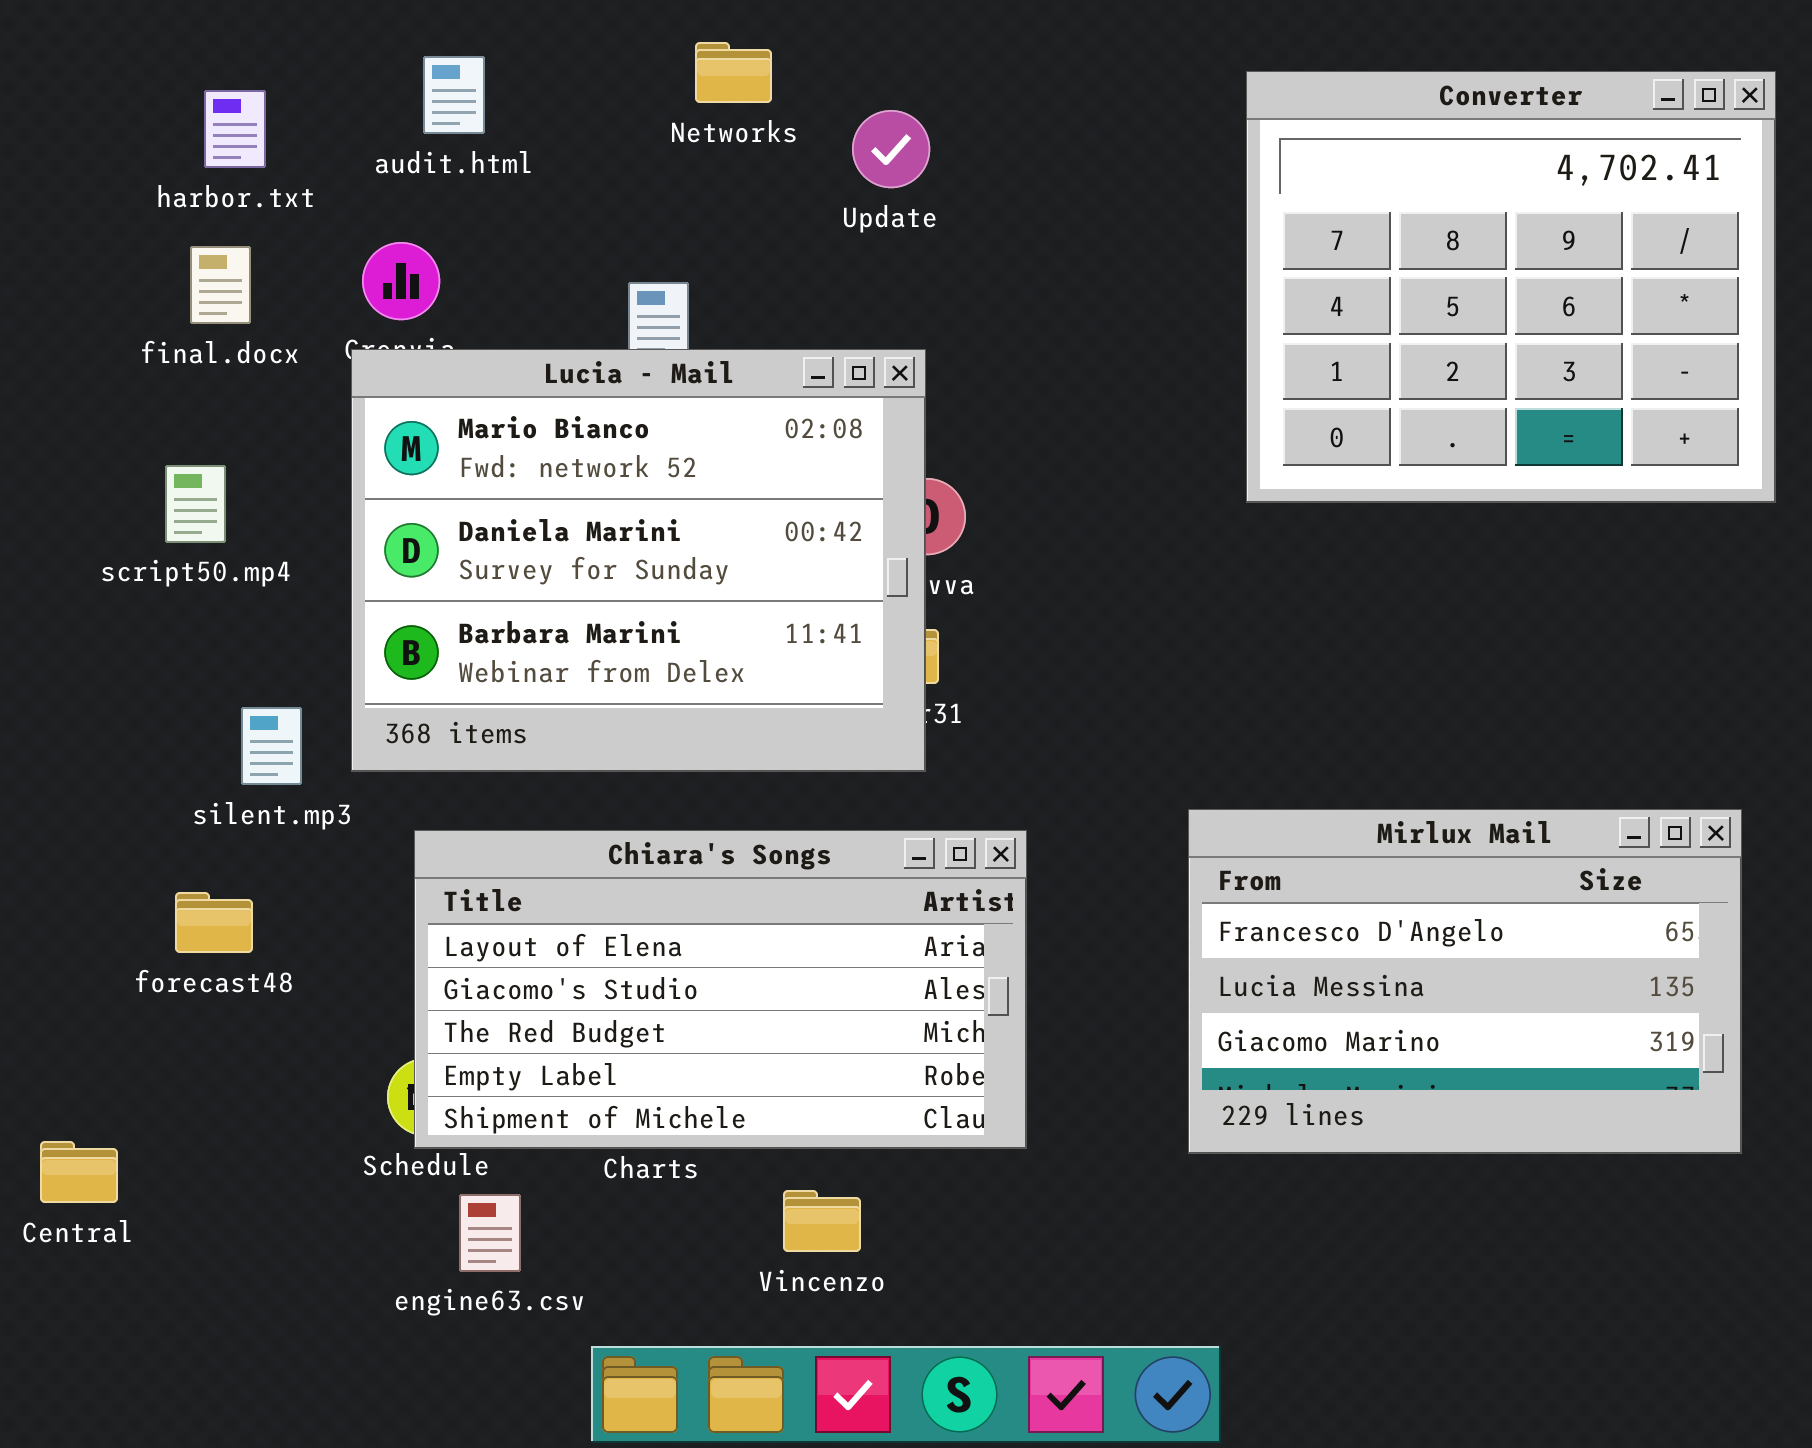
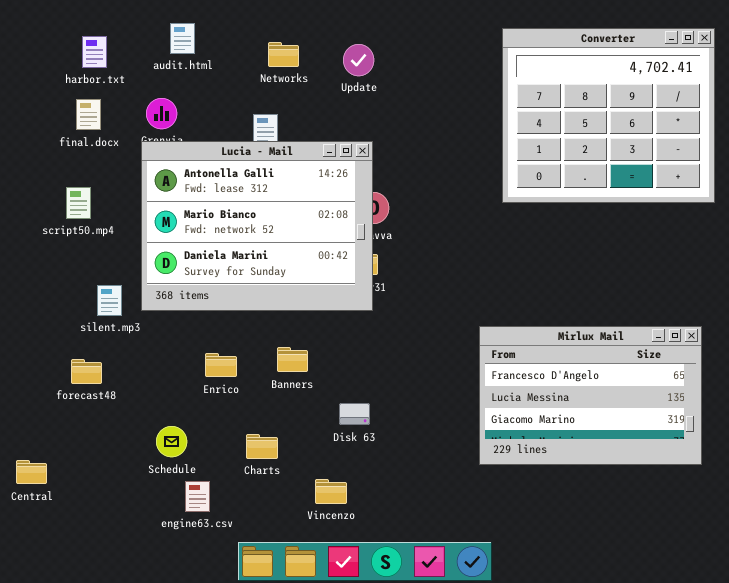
Networks: [695,42,772,103] -> [268,42,299,67], moved
Lucia - Mail: [351,349,926,772] -> [141,141,373,311], scrolled up 1 row
Chiara's Songs: [414,830,1027,1149] -> none, closed

